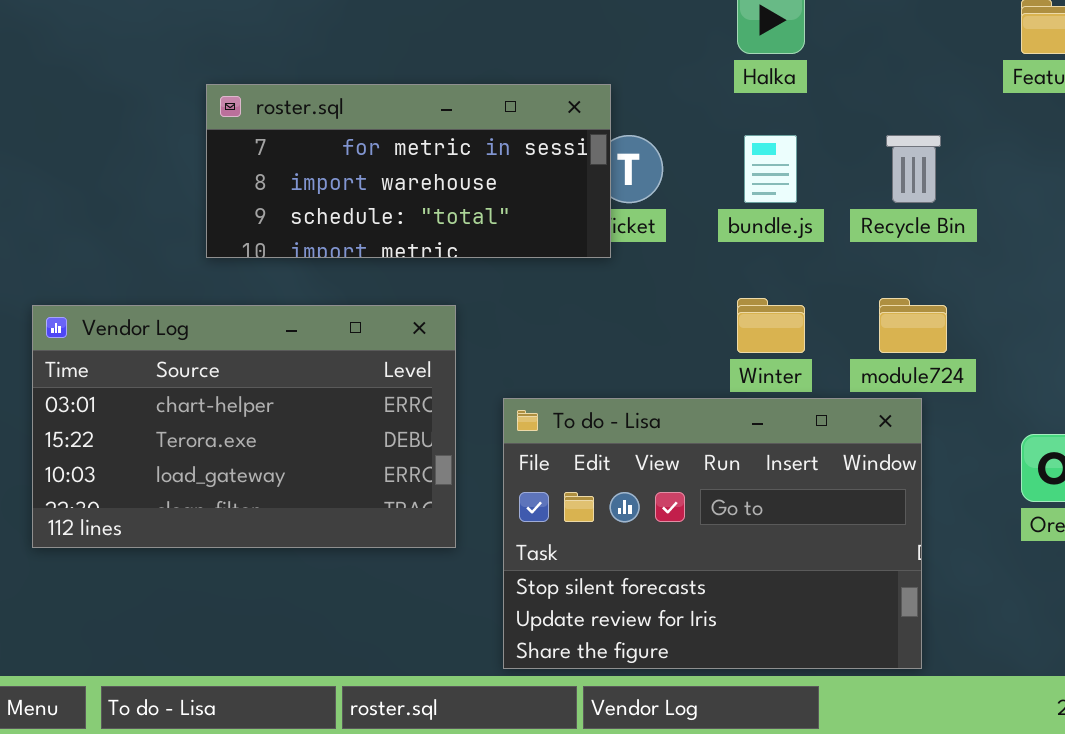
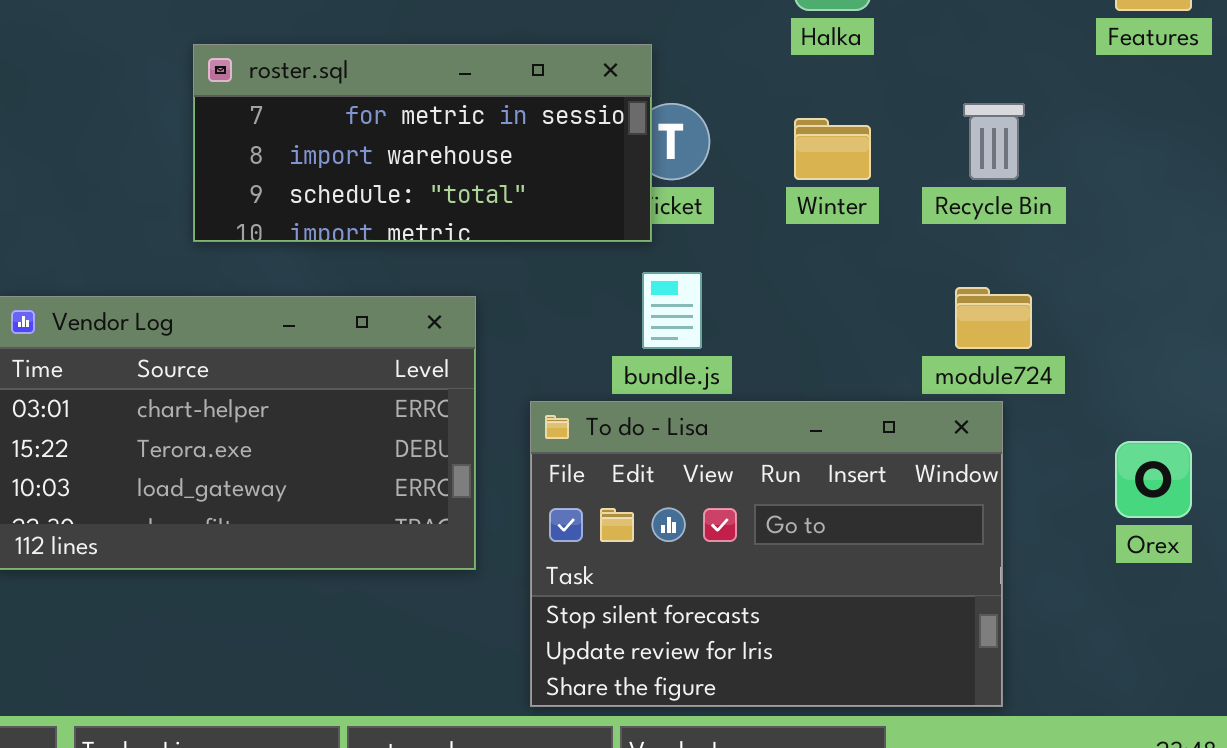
bundle.js: [744,135,797,203] -> [642,272,702,349], moved
Winter: [737,298,805,353] -> [794,118,871,180], moved

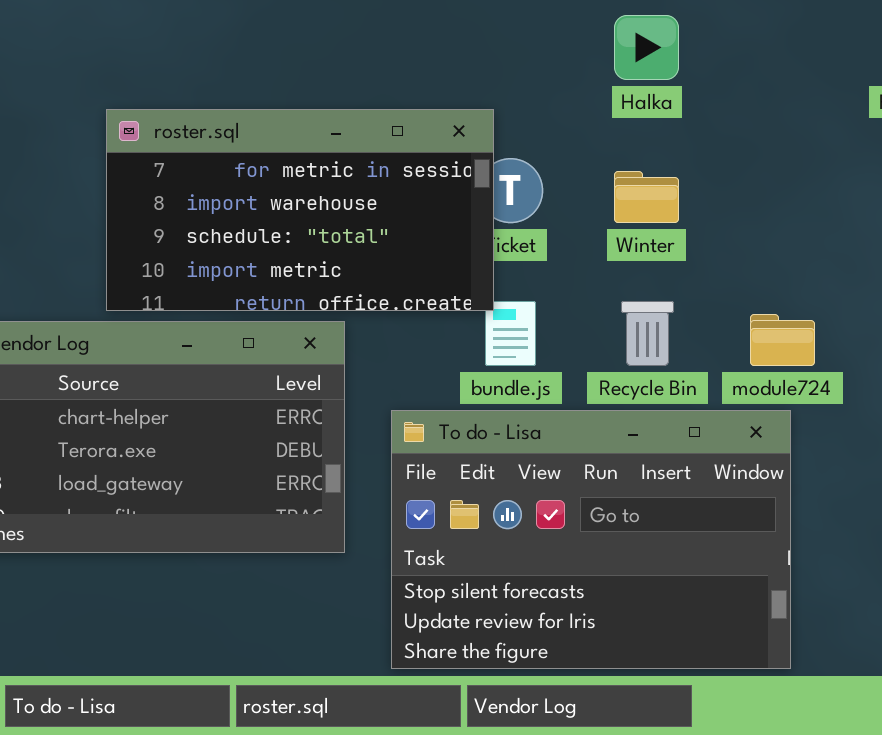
roster.sql: [193,44,652,242] -> [106,109,494,311], resized
Recycle Bin: [963,103,1025,180] -> [621,301,674,366], moved

